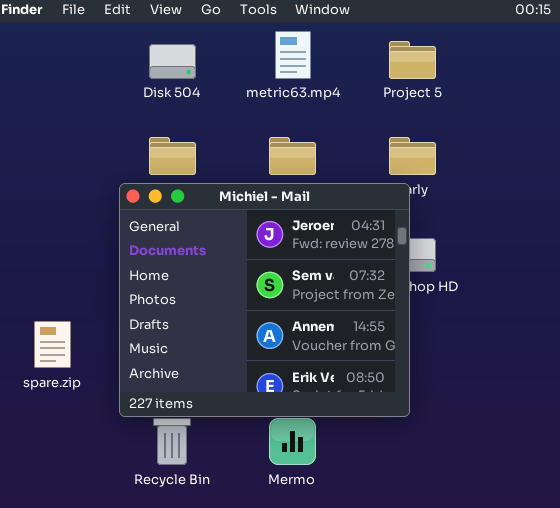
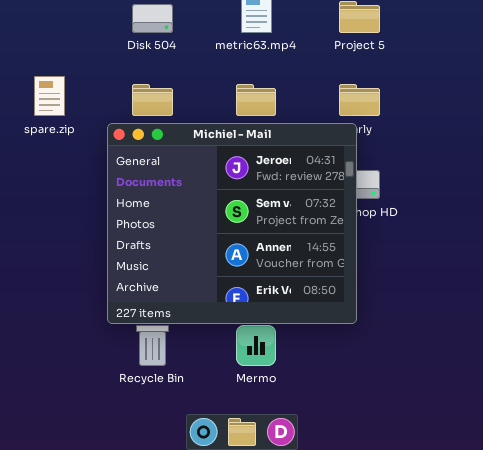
spare.zip: [34,321,71,368] -> [34,76,65,116], moved

